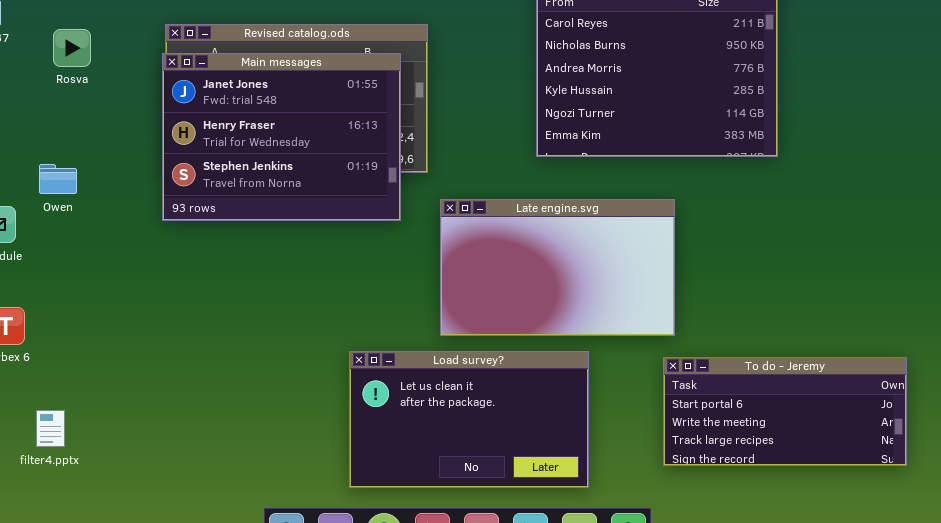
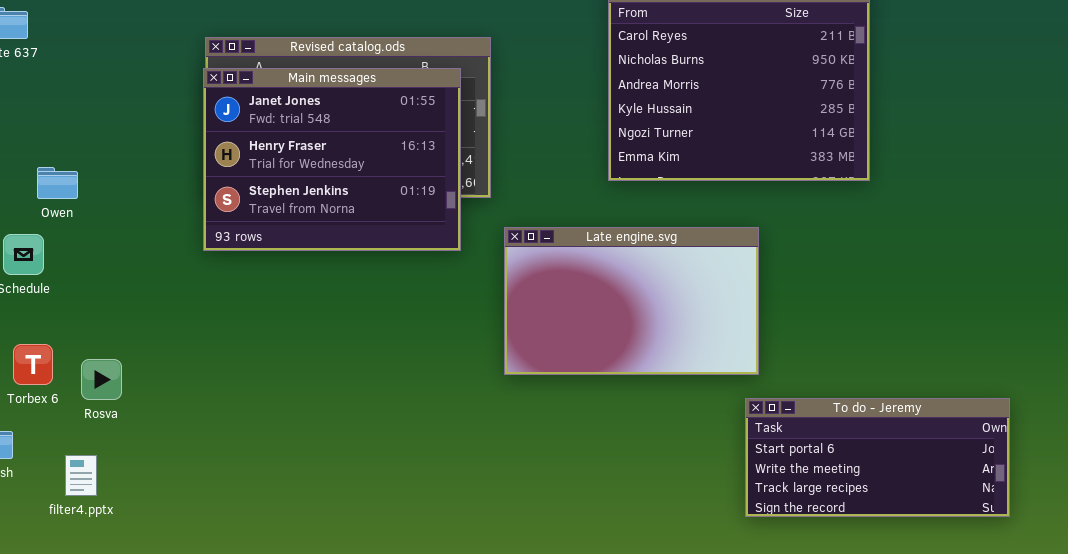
Rosva: [53,29,91,67] -> [81,359,122,400], moved
Owen: [39,164,77,194] -> [37,167,78,199], moved
Load survey?: [349,351,589,488] -> none, closed

